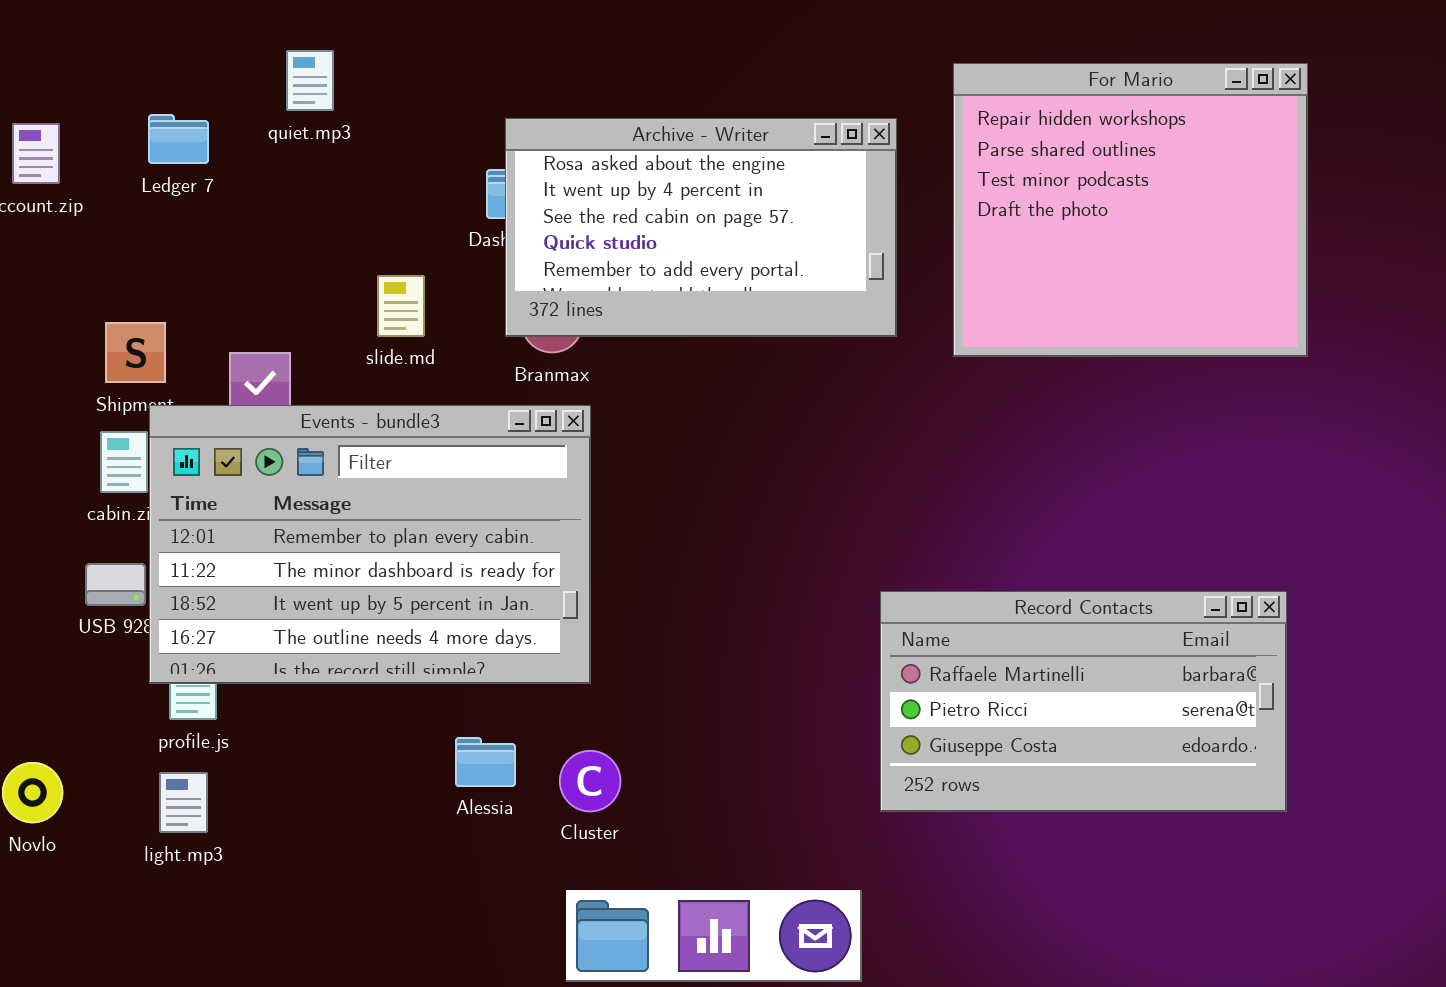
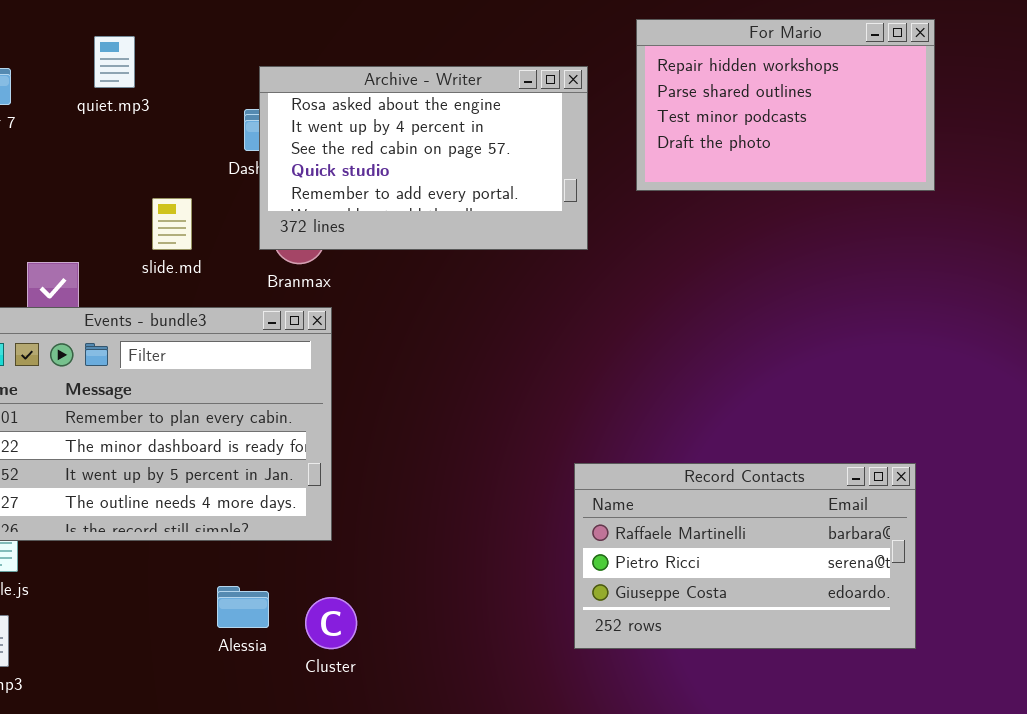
quiet.mp3: [286,50,334,111] -> [94,36,135,88], moved
For Mario: [953,63,1308,357] -> [636,19,935,191], resized

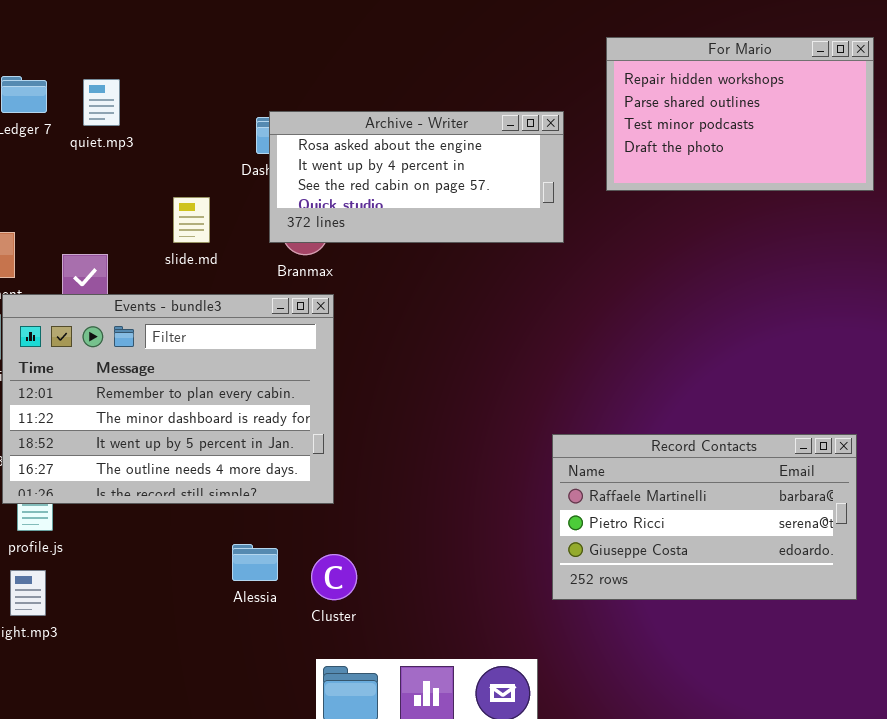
quiet.mp3: [94,36,135,88] -> [83,79,120,126], moved
Archive - Writer: [259,66,588,250] -> [269,111,564,243], resized

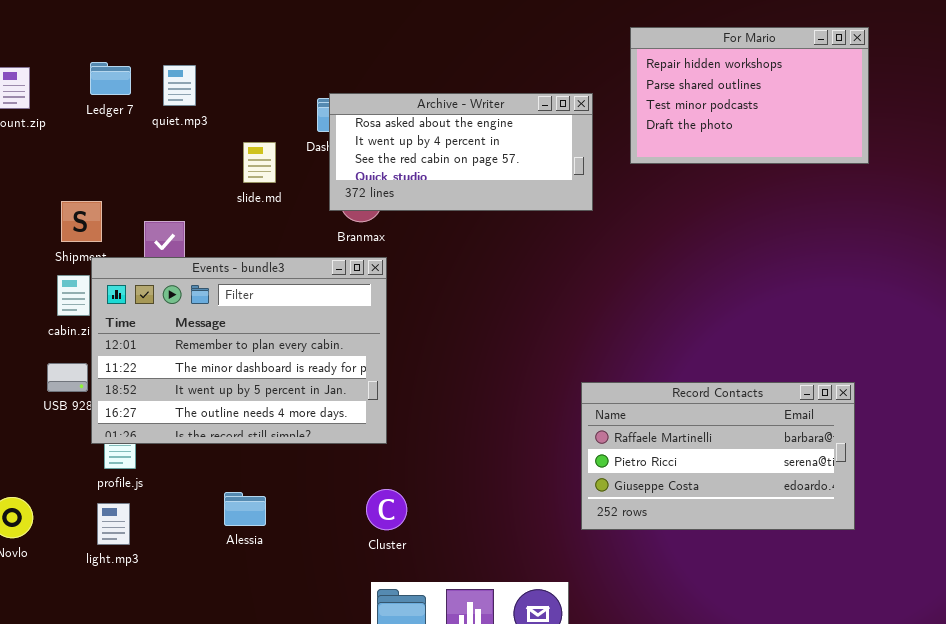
slide.md: [173,197,210,243] -> [243,142,276,183], moved
Alessia: [232,544,278,581] -> [224,492,266,526], moved

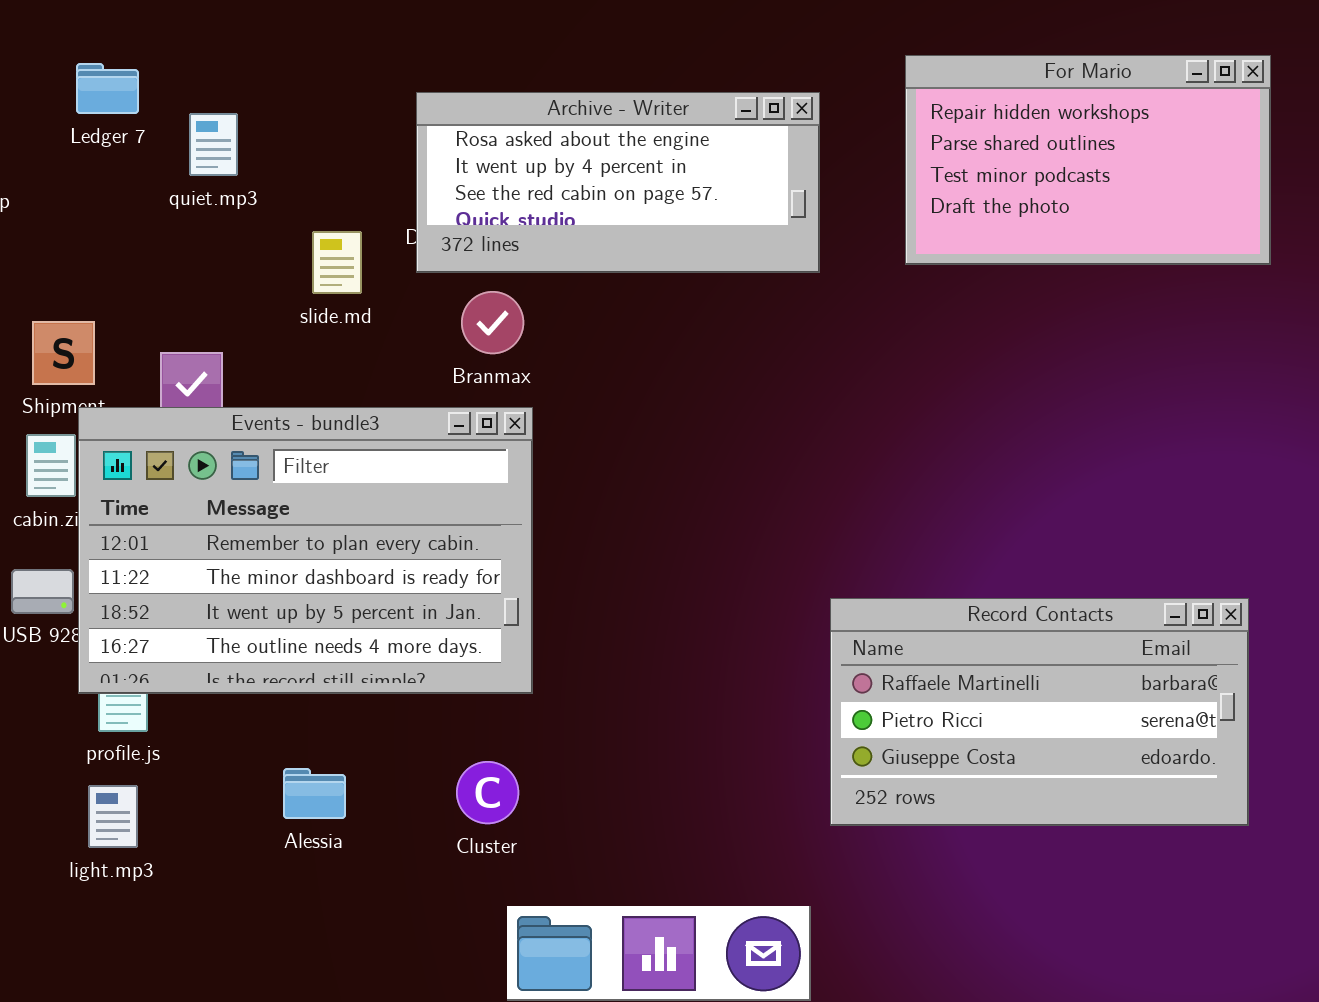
Ledger 7: [90,62,131,95] -> [76,63,139,114], moved
Archive - Writer: [329,93,593,211] -> [416,92,820,273], moved
Cluster: [366,489,407,530] -> [456,761,519,824], moved

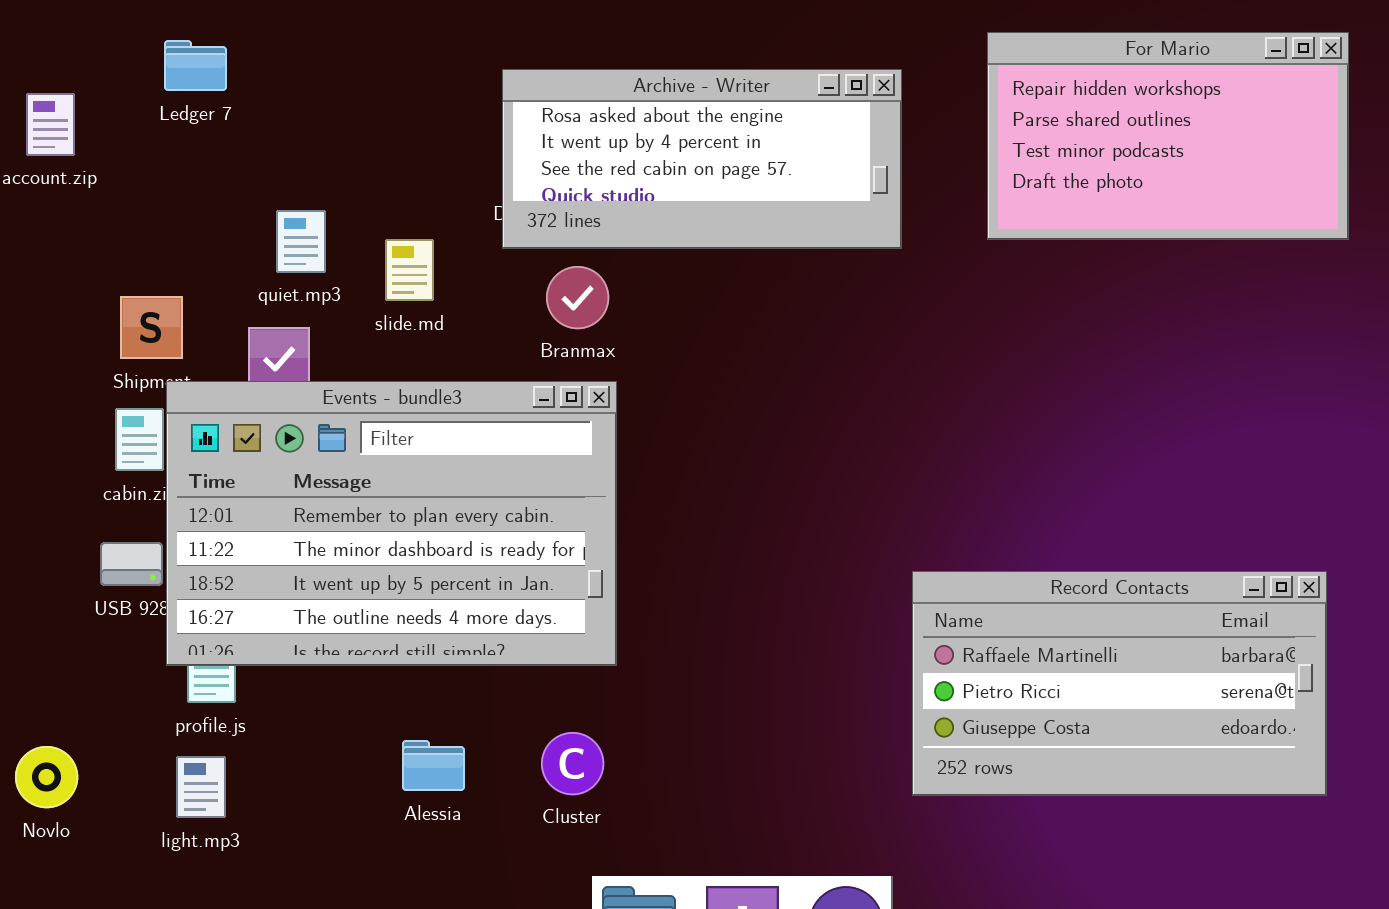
quiet.mp3: [189,113,238,176] -> [276,210,326,273], moved
slide.md: [312,231,362,294] -> [385,239,434,301], moved
Alessia: [283,768,346,819] -> [402,740,465,791], moved

